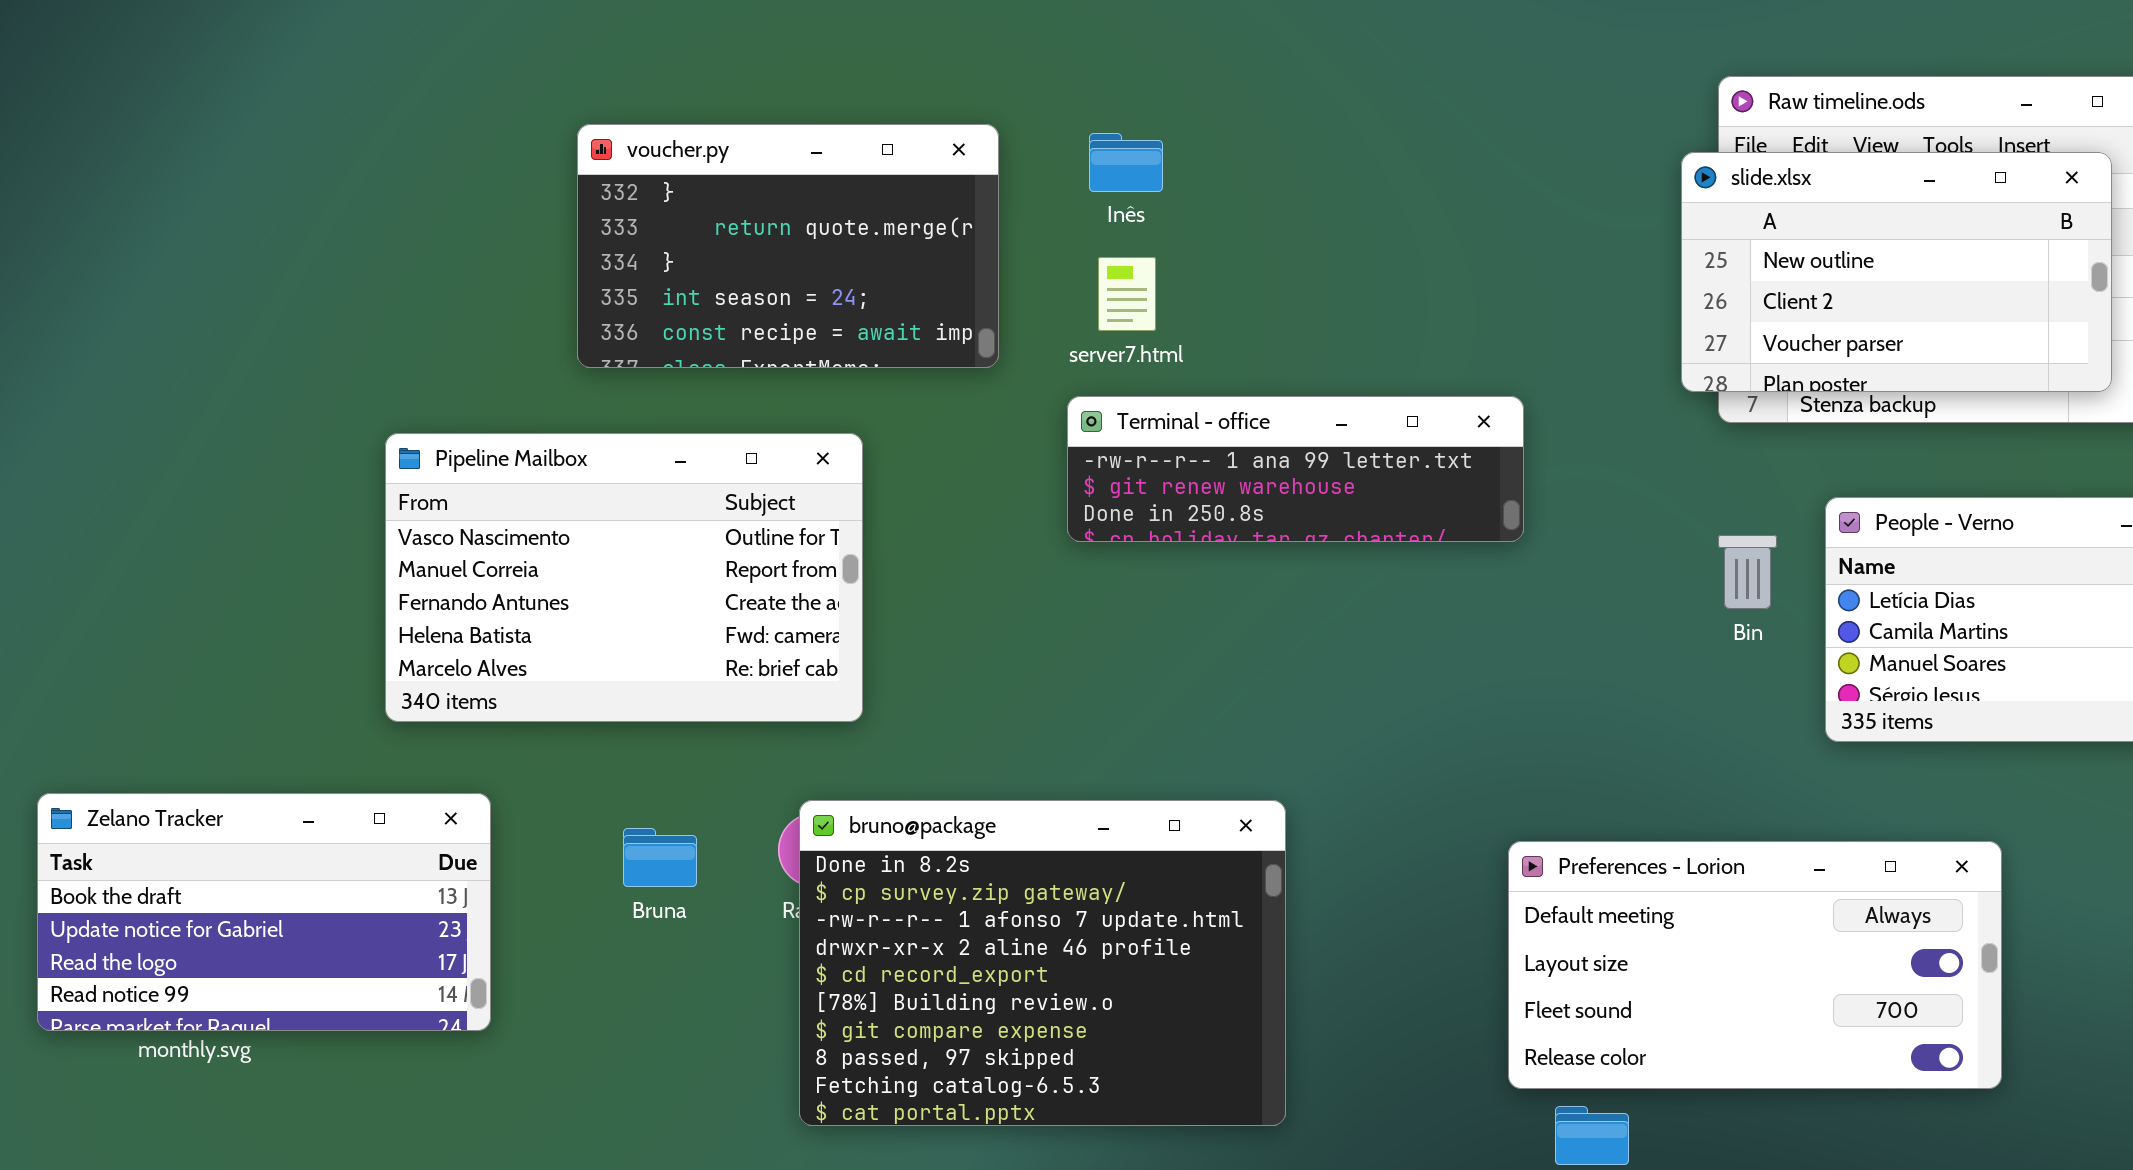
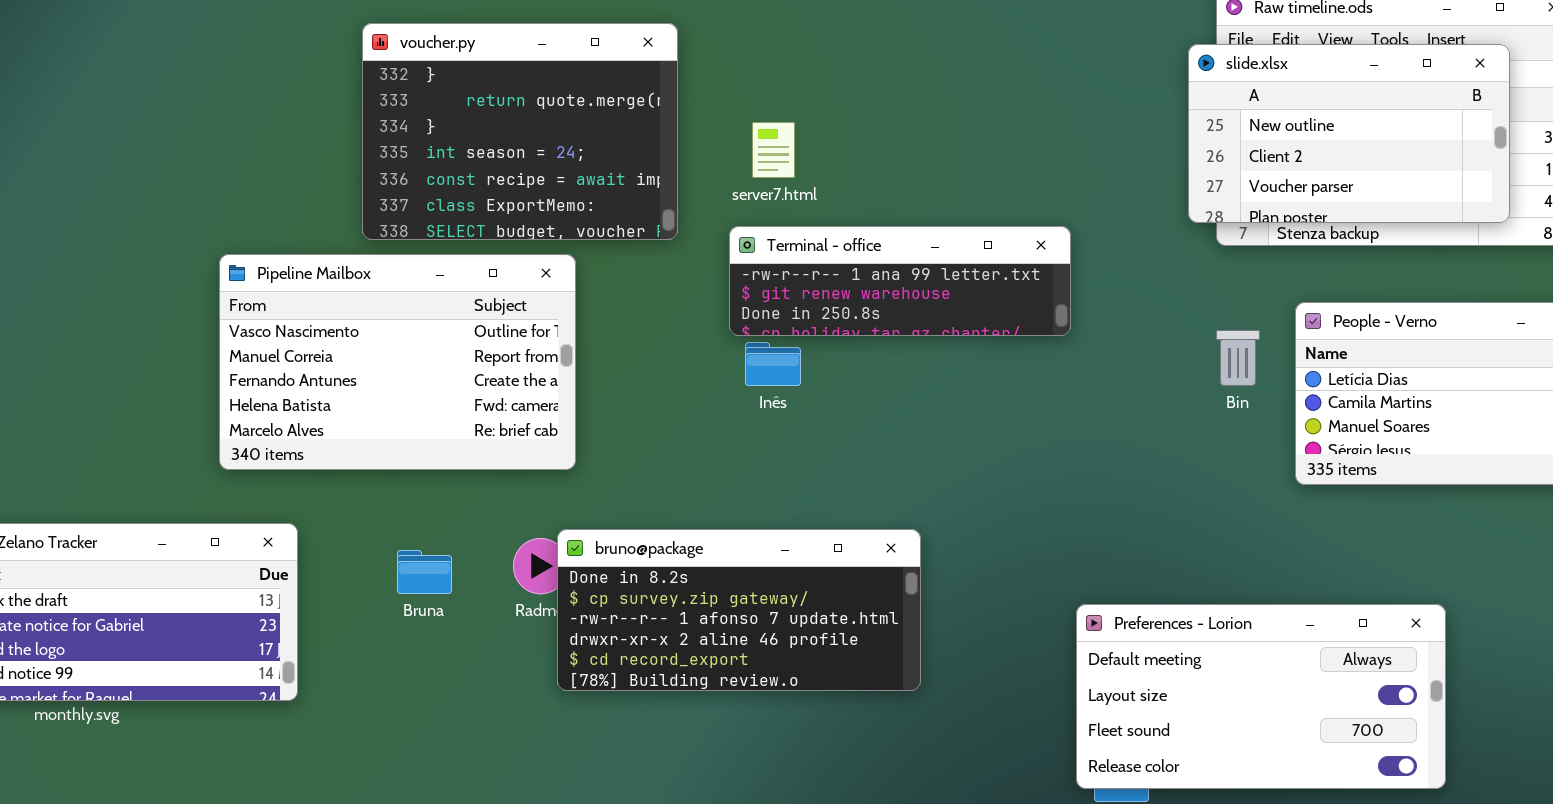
voucher.py: [577,124,999,368] -> [362,23,678,240], resized
Inês: [1089,133,1163,192] -> [745,342,801,386], moved
bruno@package: [799,800,1286,1126] -> [557,529,921,691], moved, resized
Preferences - Lorion: [1508,841,2002,1089] -> [1076,604,1446,789], moved

